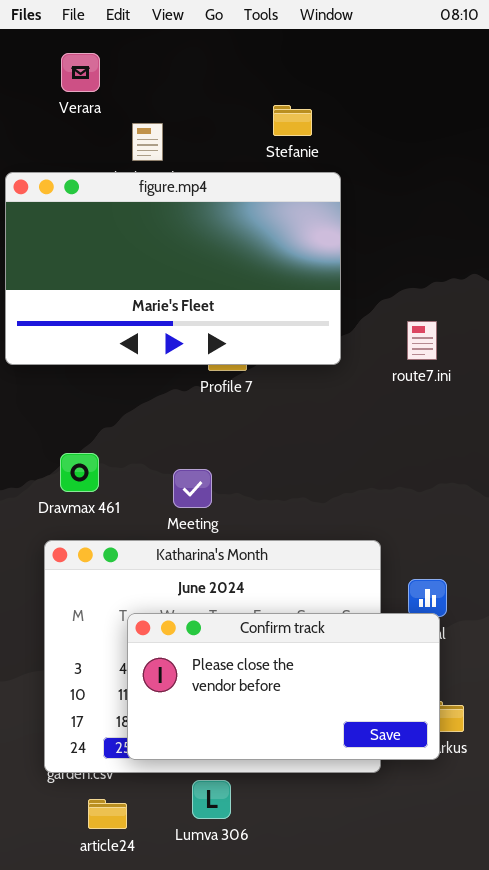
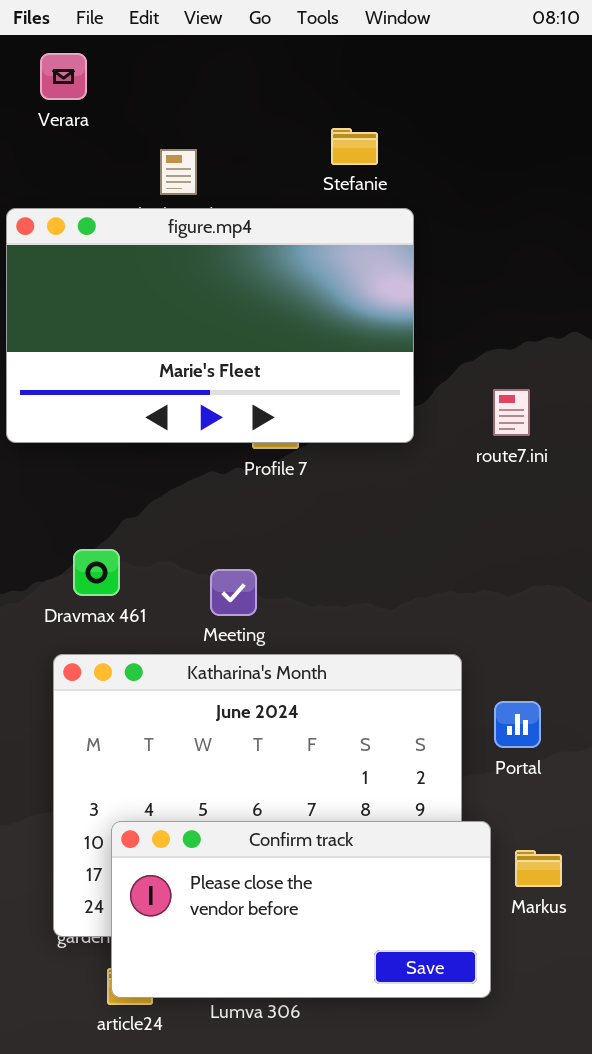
Verara: [61,53,100,92] -> [40,53,87,100], moved
Confirm track: [127,613,440,760] -> [111,821,491,998], moved

